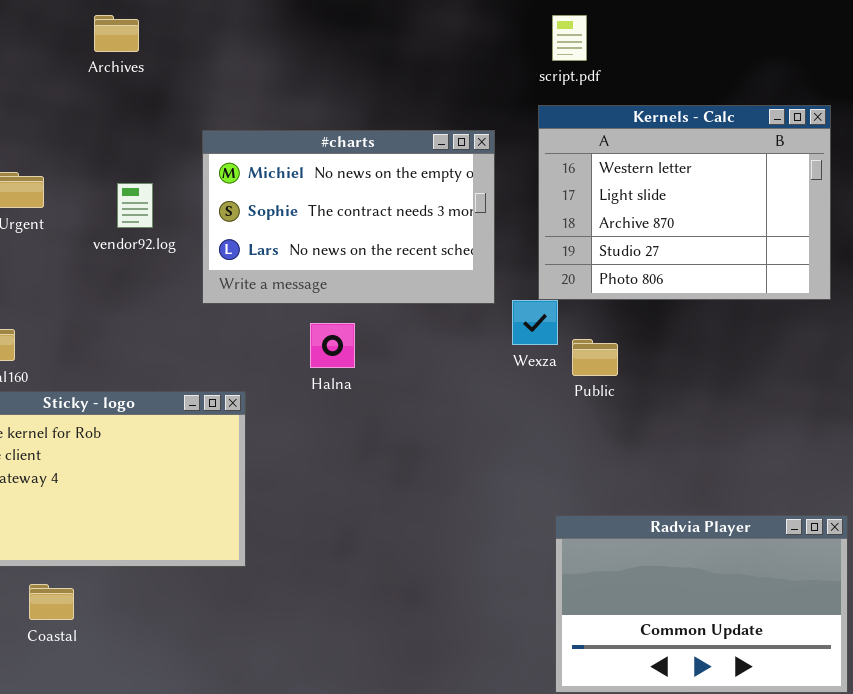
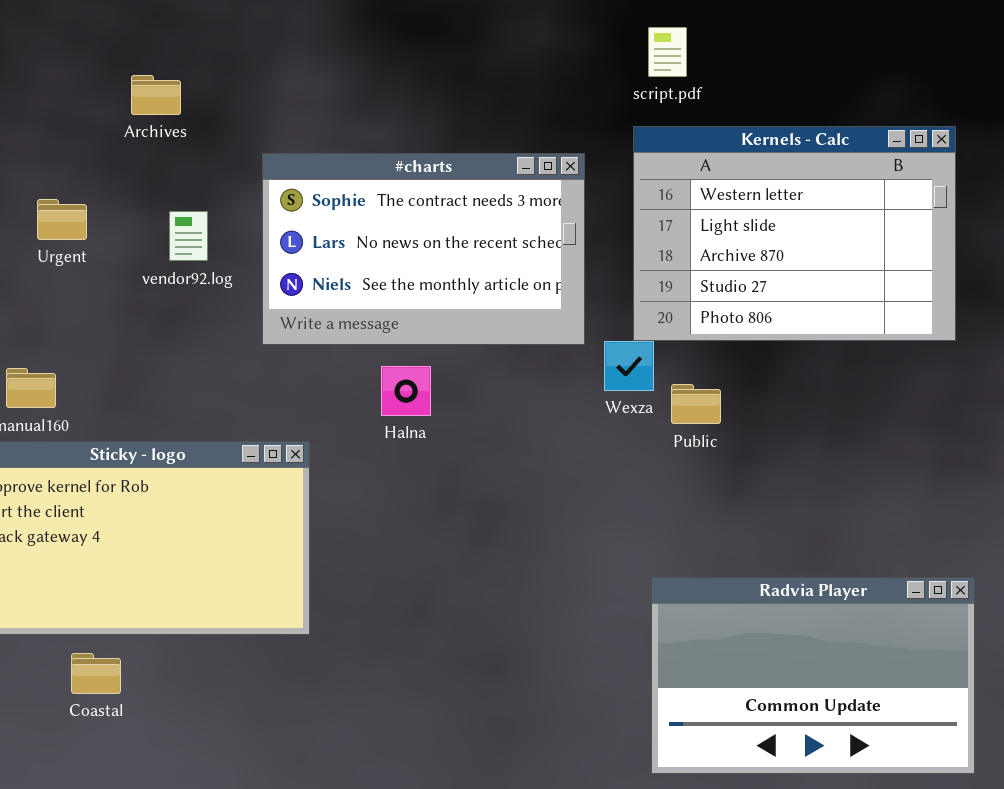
Archives: [94,15,139,52] -> [131,75,181,115], moved
#charts: [202,130,495,304] -> [262,153,585,345], scrolled down 1 row

